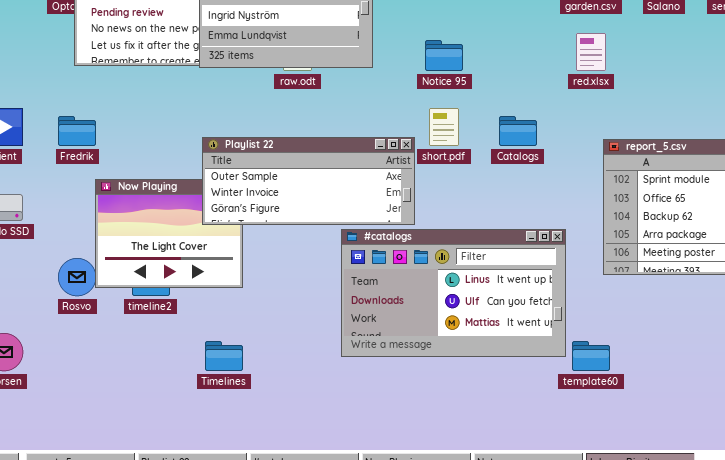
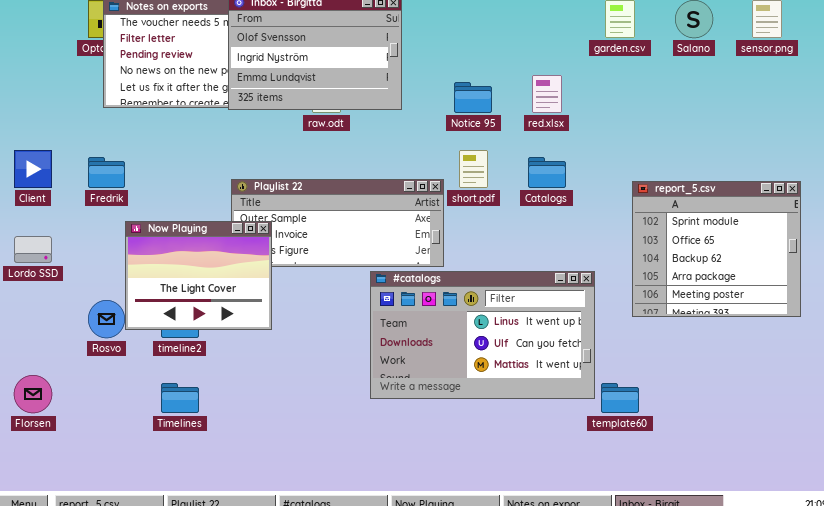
red.xlsx: [576,33,606,71] -> [532,75,562,113], moved
Now Playing: [95,179,243,288] -> [125,221,272,330], raised
Timelines: [205,341,243,371] -> [161,383,199,413], moved

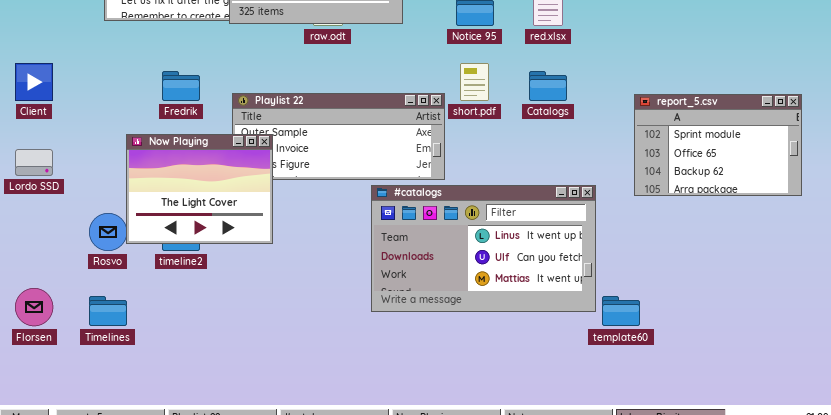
Fredrik: [88,157,125,188] -> [162,71,200,101], moved
report_5.csv: [632,181,801,317] -> [634,94,802,196], resized
Timelines: [161,383,199,413] -> [89,296,127,326], moved

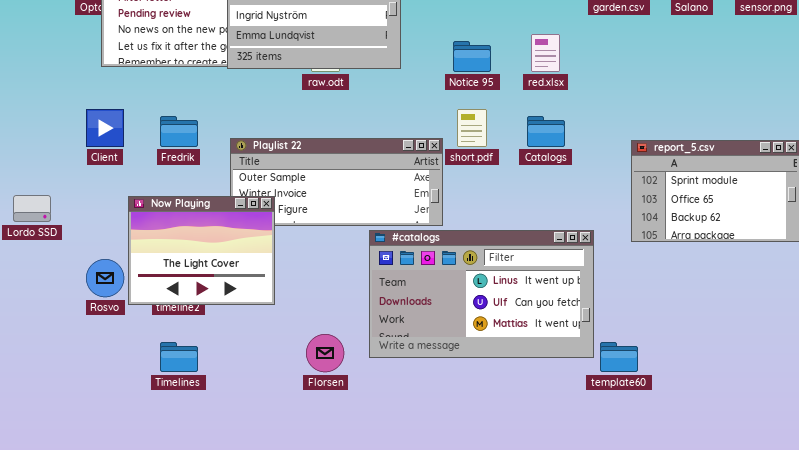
Client: [15,63,53,101] -> [86,109,124,147], moved
Now Playing: [126,134,273,244] -> [128,196,275,305], moved
Florsen: [15,288,53,326] -> [306,334,344,372], moved
Timelines: [89,296,127,326] -> [160,342,198,372], moved

